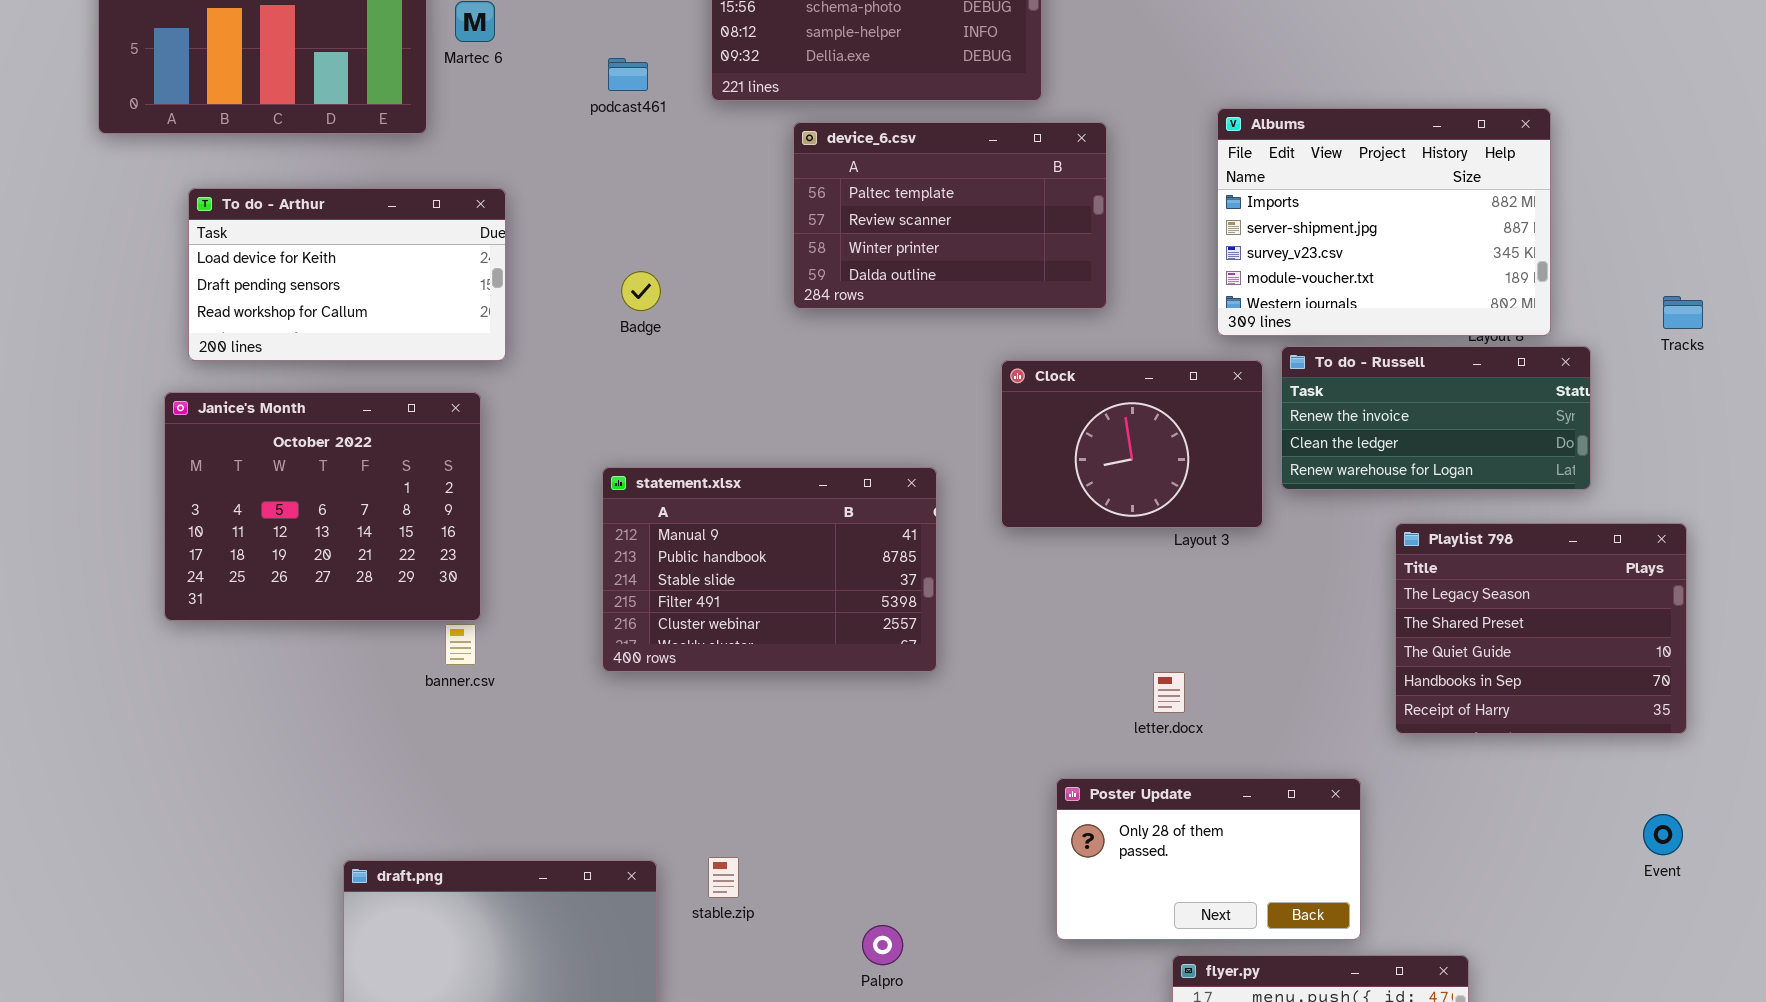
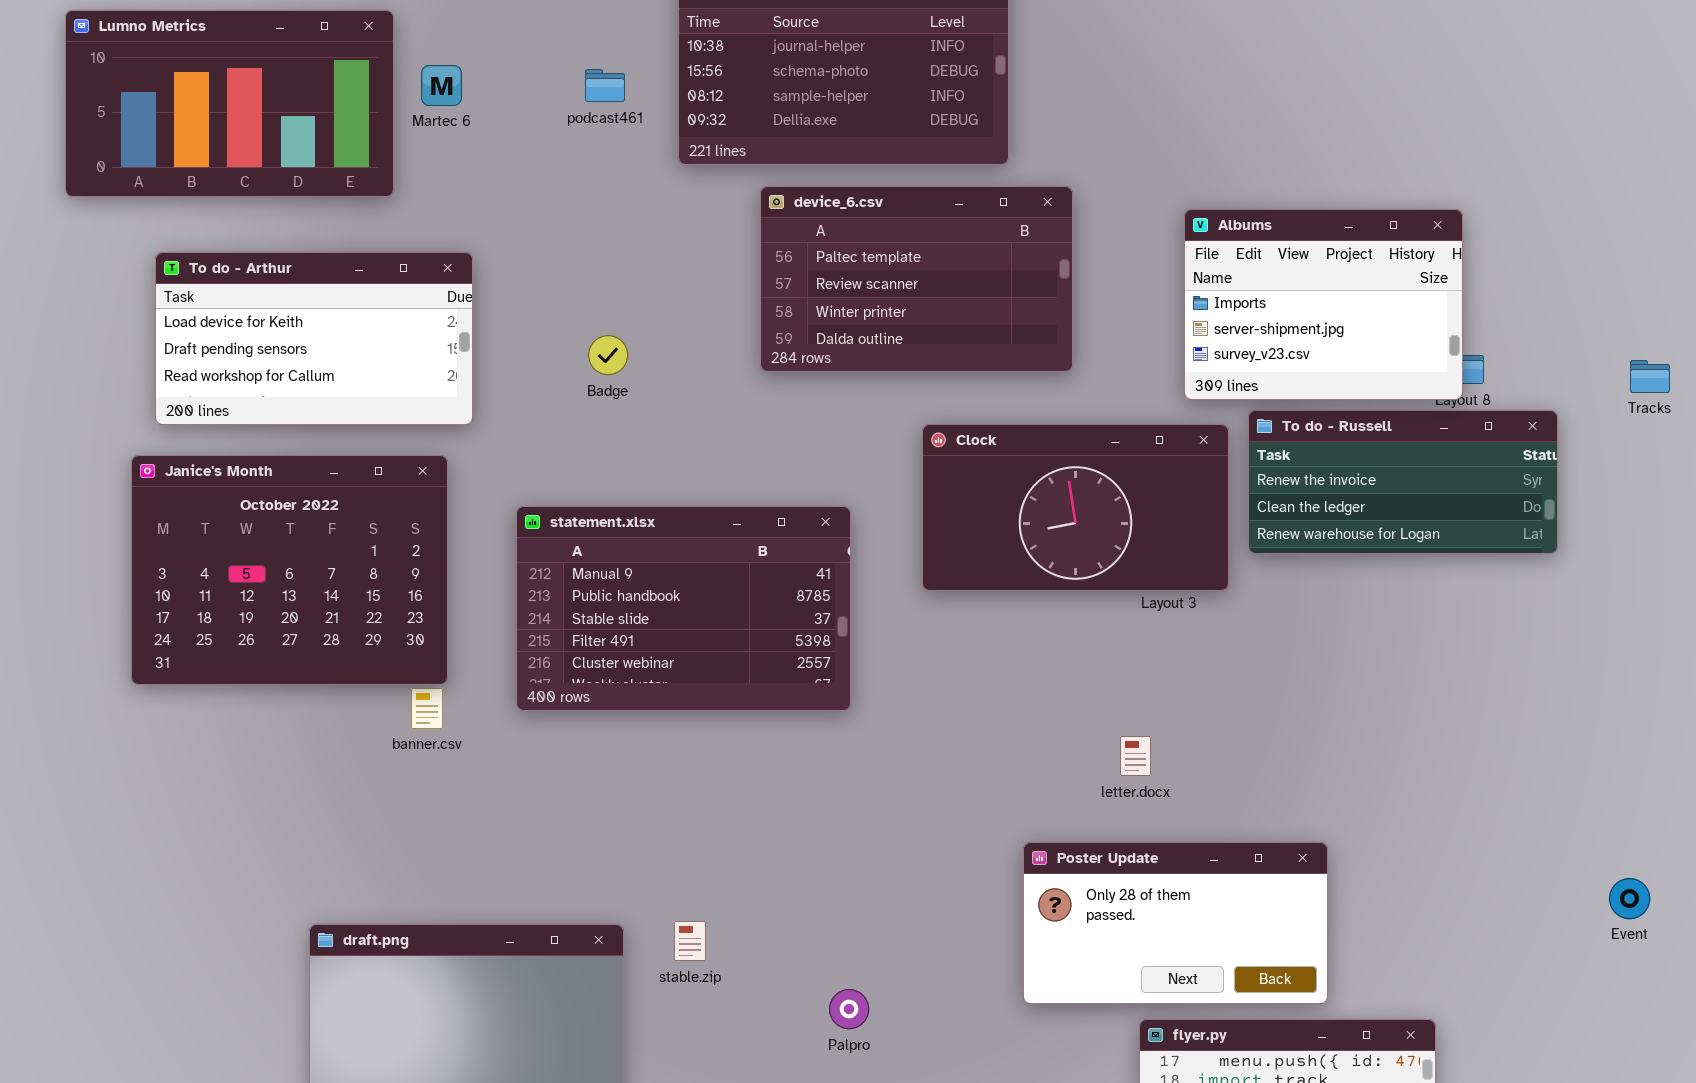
podcast461: [608,58,648,91] -> [585,69,625,102], moved
Albums: [1217,108,1551,336] -> [1184,209,1463,400], resized
Clock: [1001,360,1263,528] -> [922,424,1229,591], resized
statement.xlsx: [602,467,937,672] -> [516,506,851,711], moved
Playlist 798: [1395,523,1687,734] -> none, closed

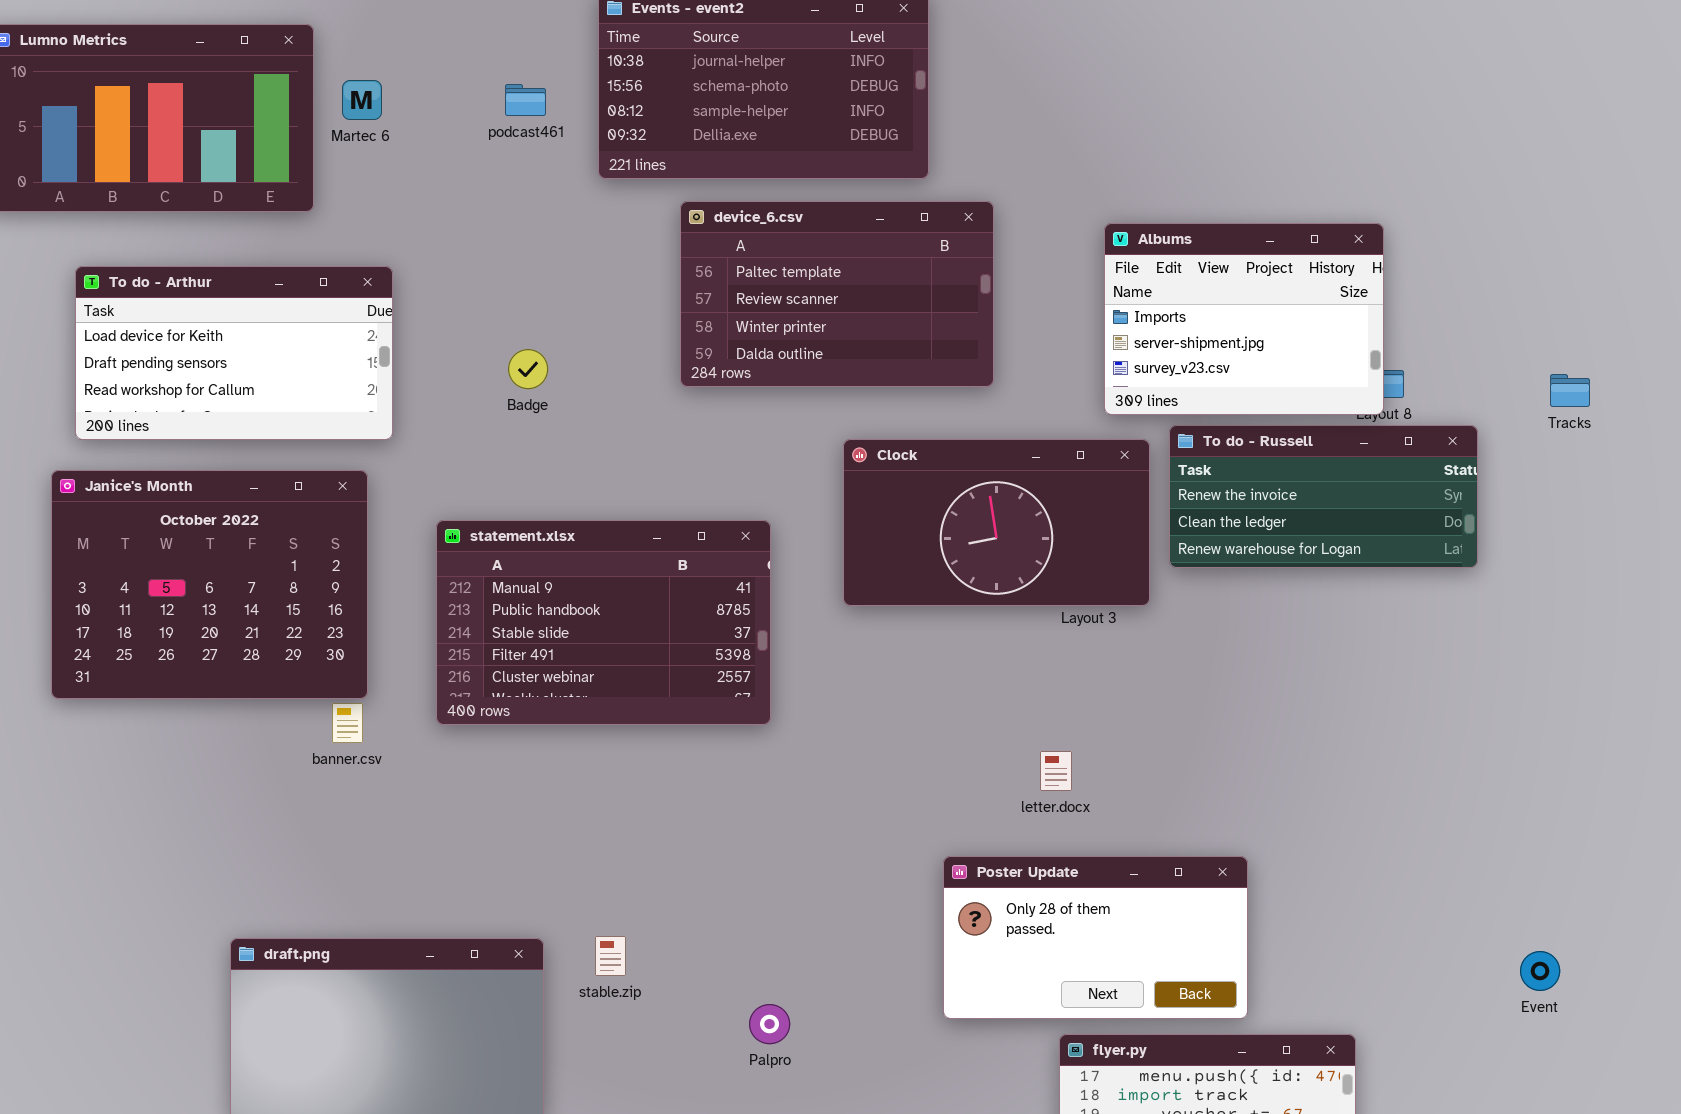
Event: [1609,878,1650,919] -> [1520,951,1560,991], moved

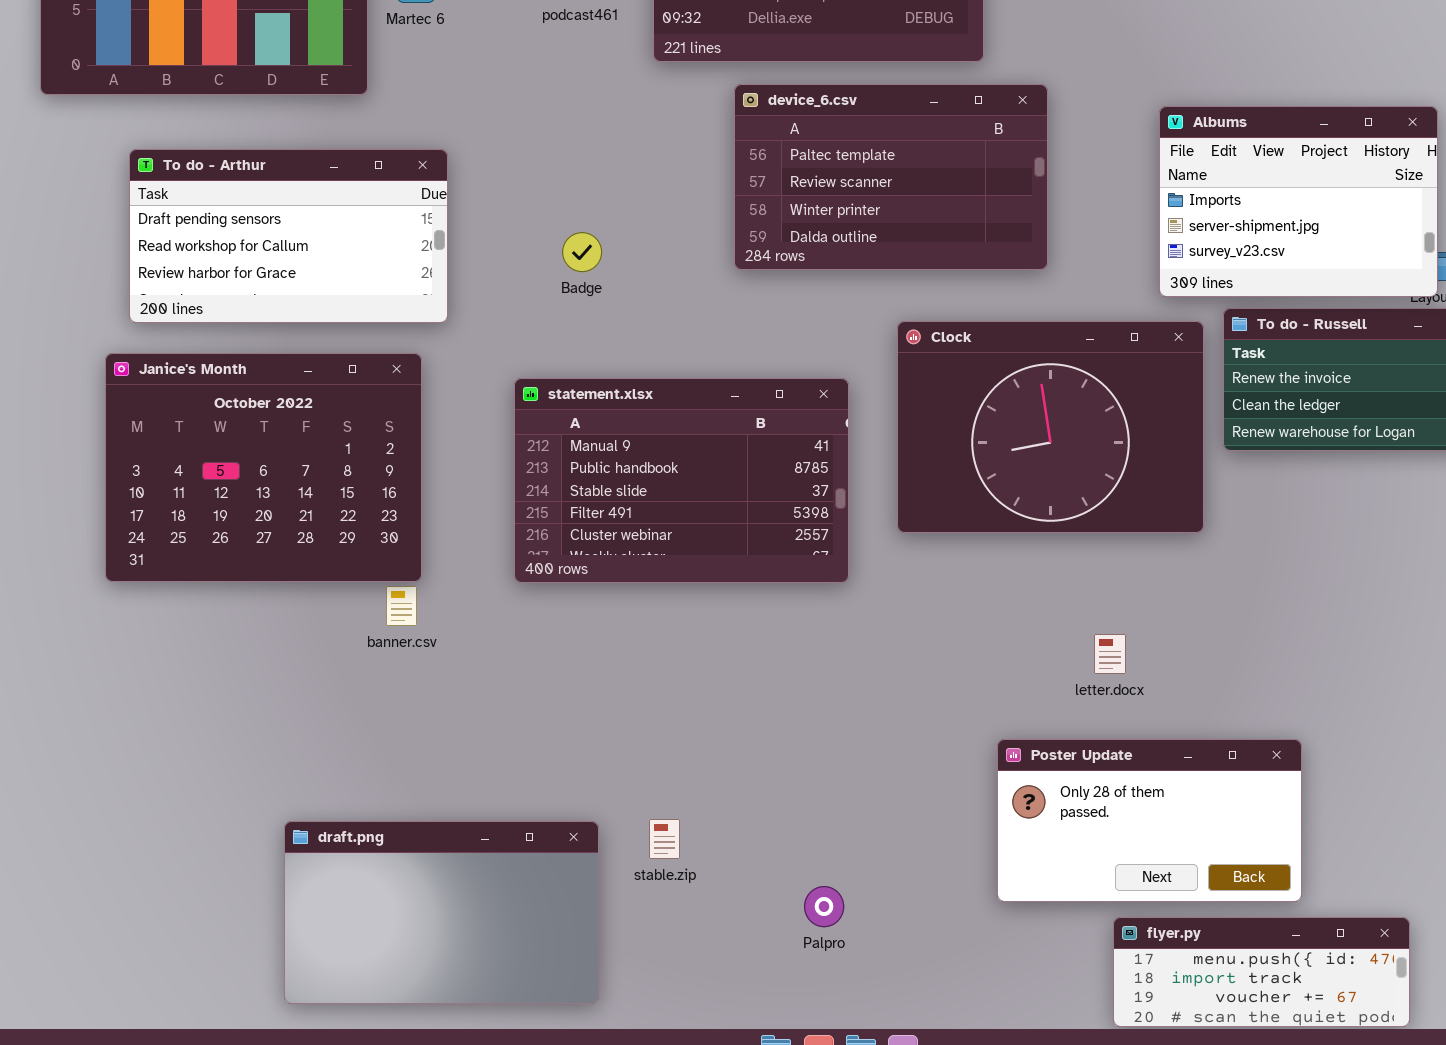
To do - Arthur: [75,266,393,440] -> [129,149,448,323], scrolled down 1 row
Clock: [843,439,1150,606] -> [897,321,1204,533], resized
statement.xlsx: [436,520,771,725] -> [514,378,849,583], moved

